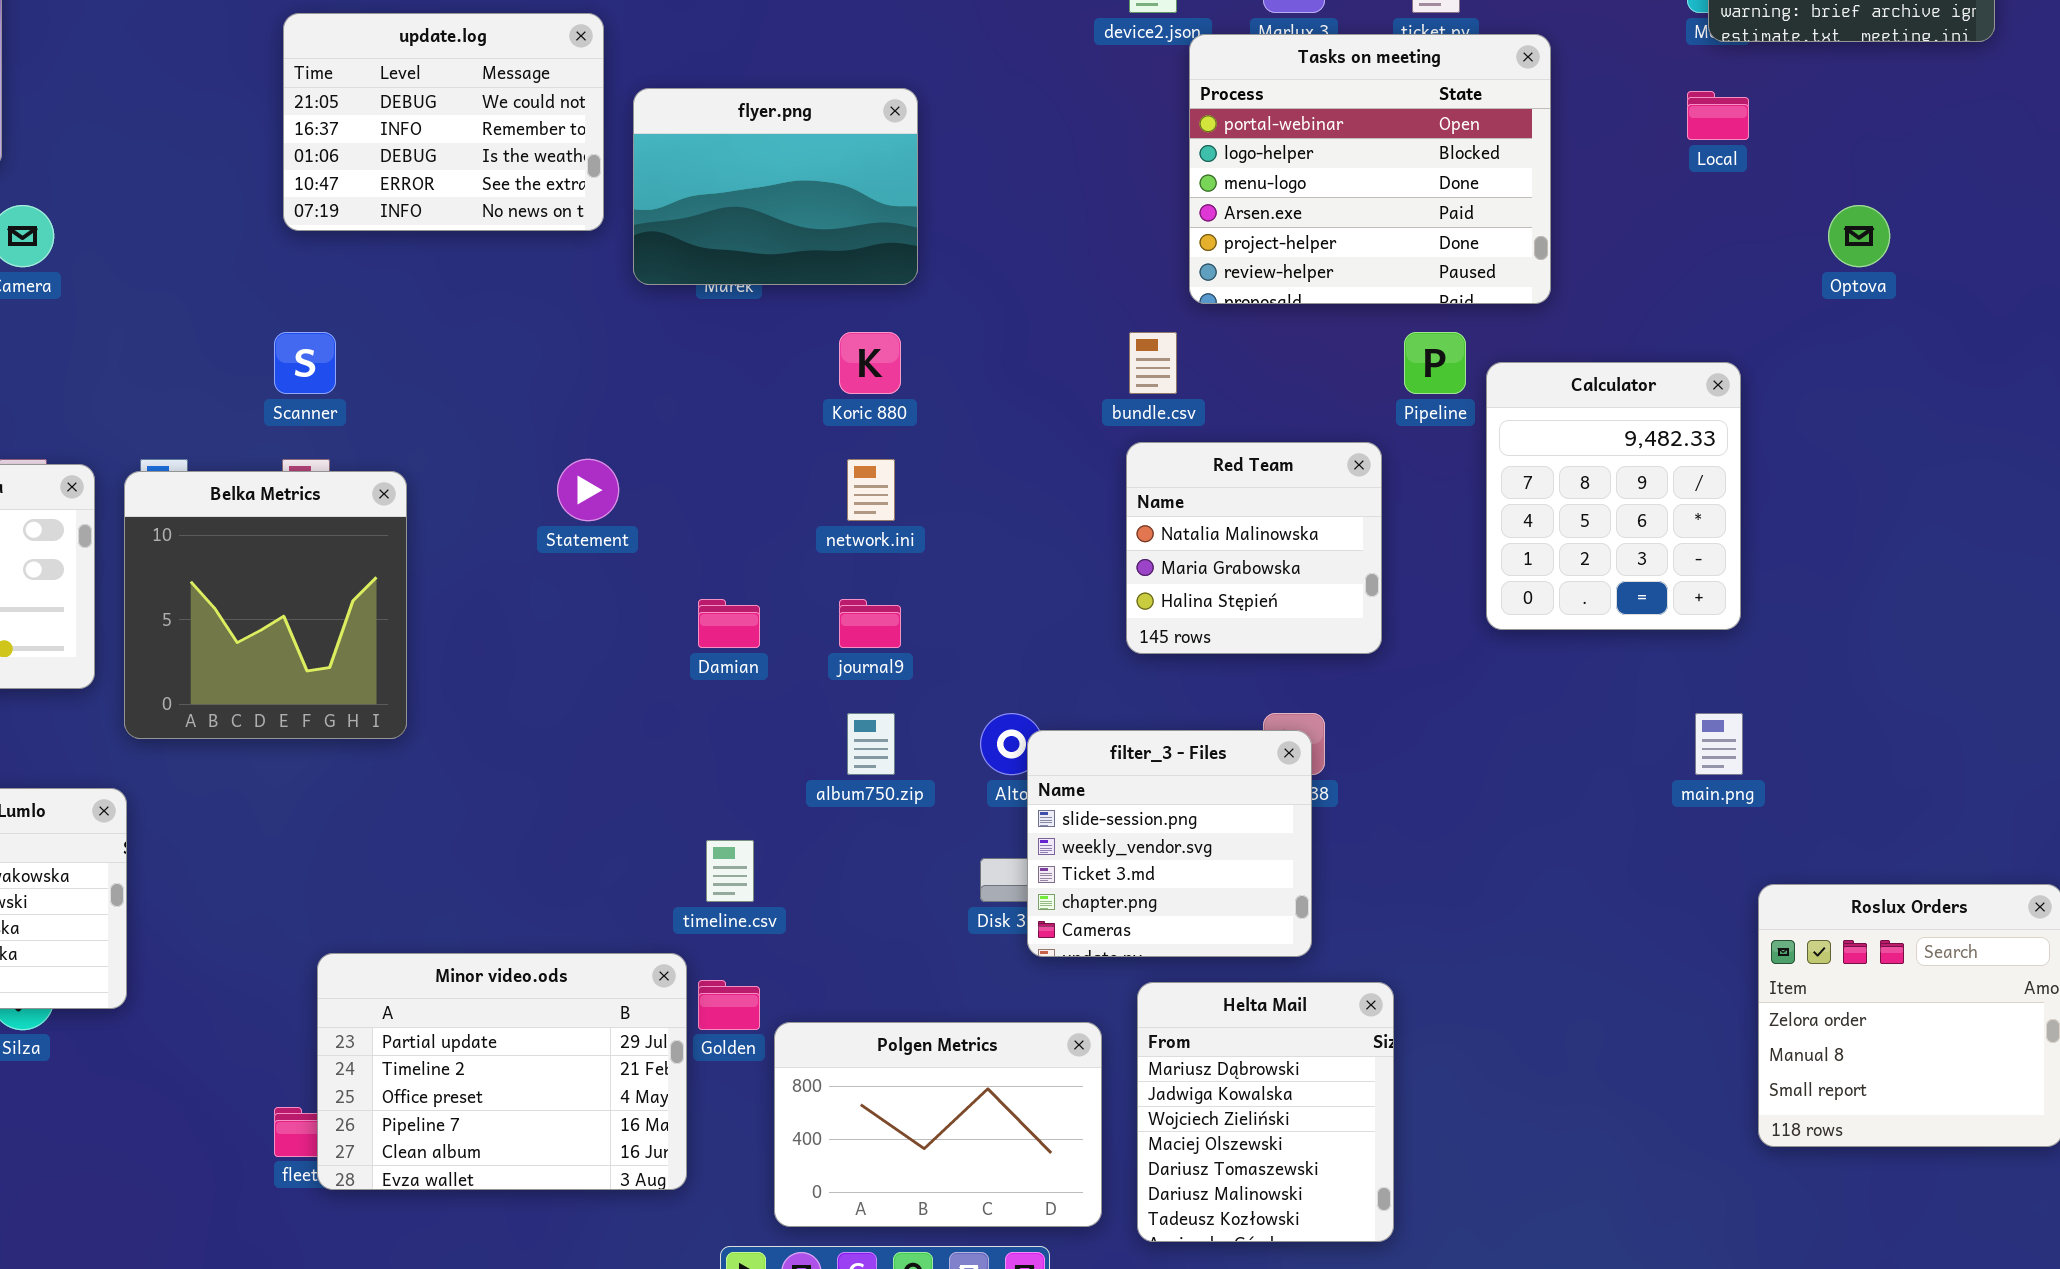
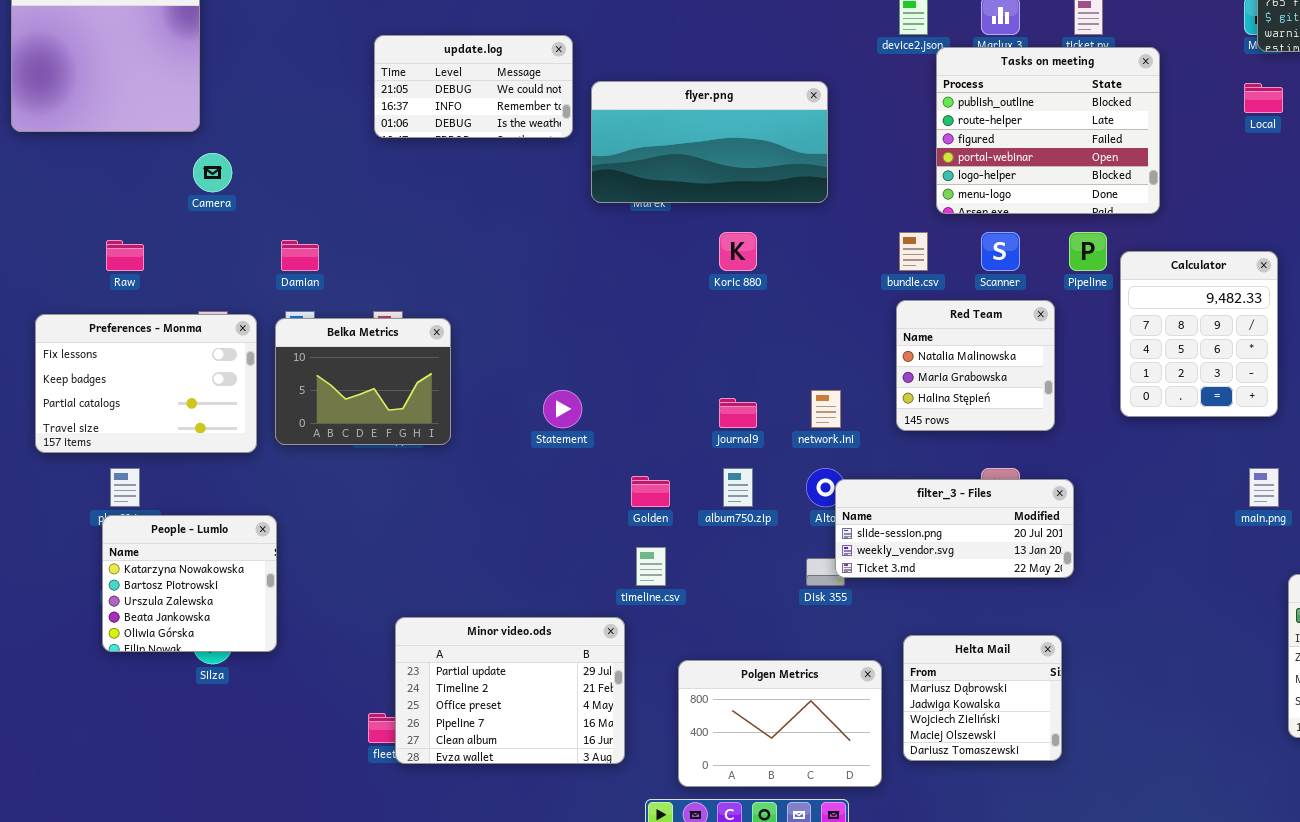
update.log: [283,13,604,231] -> [374,35,573,138], resized
Tasks on meeting: [1189,34,1551,304] -> [936,47,1160,214], scrolled up 3 rows
flyer.png: [633,88,918,285] -> [591,81,828,203], resized
Scanner: [274,332,336,394] -> [981,232,1020,271], moved
Statement: [557,459,619,521] -> [543,390,582,428], moved
network.ini: [847,459,895,521] -> [811,390,841,428], moved
Belka Metrics: [124,471,407,739] -> [275,318,451,445], resized
Damian: [698,599,760,648] -> [281,240,319,271], moved
filter_3 - Files: [1027,730,1312,957] -> [835,479,1074,578], resized
Golden: [698,980,760,1030] -> [631,476,670,507], moved
Helta Mail: [1137,982,1394,1242] -> [903,635,1062,761], resized

